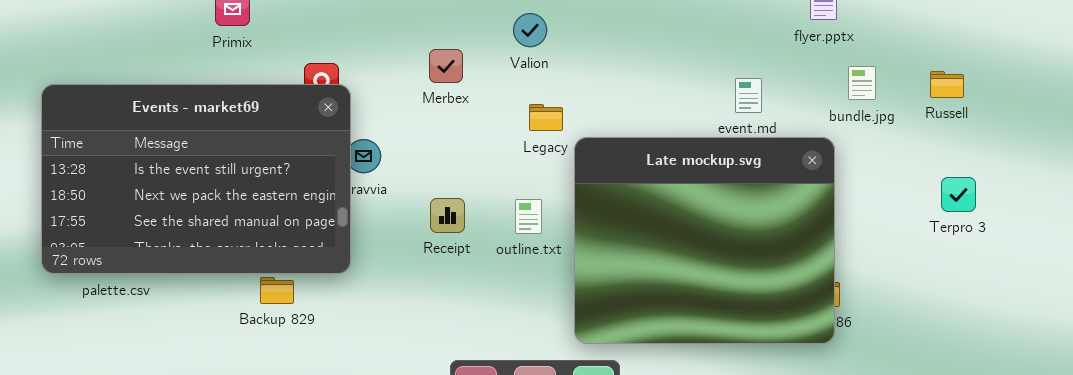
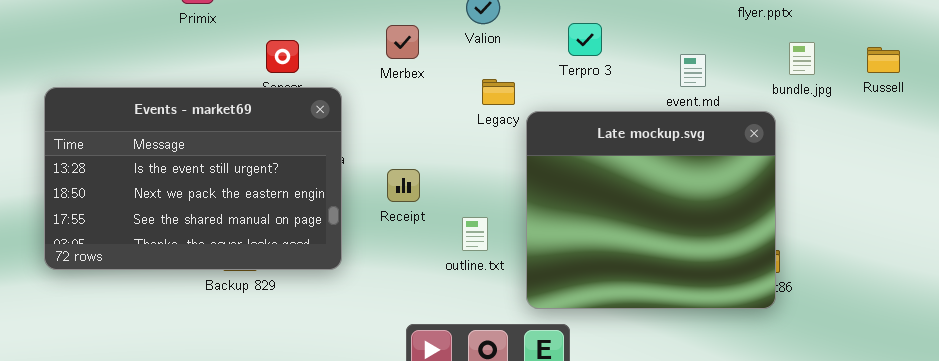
Events - market69: [41,84,351,274] -> [44,87,342,270], moved
Terpro 3: [941,177,976,212] -> [568,23,602,56], moved
outline.txt: [515,199,542,234] -> [462,217,488,251], moved

